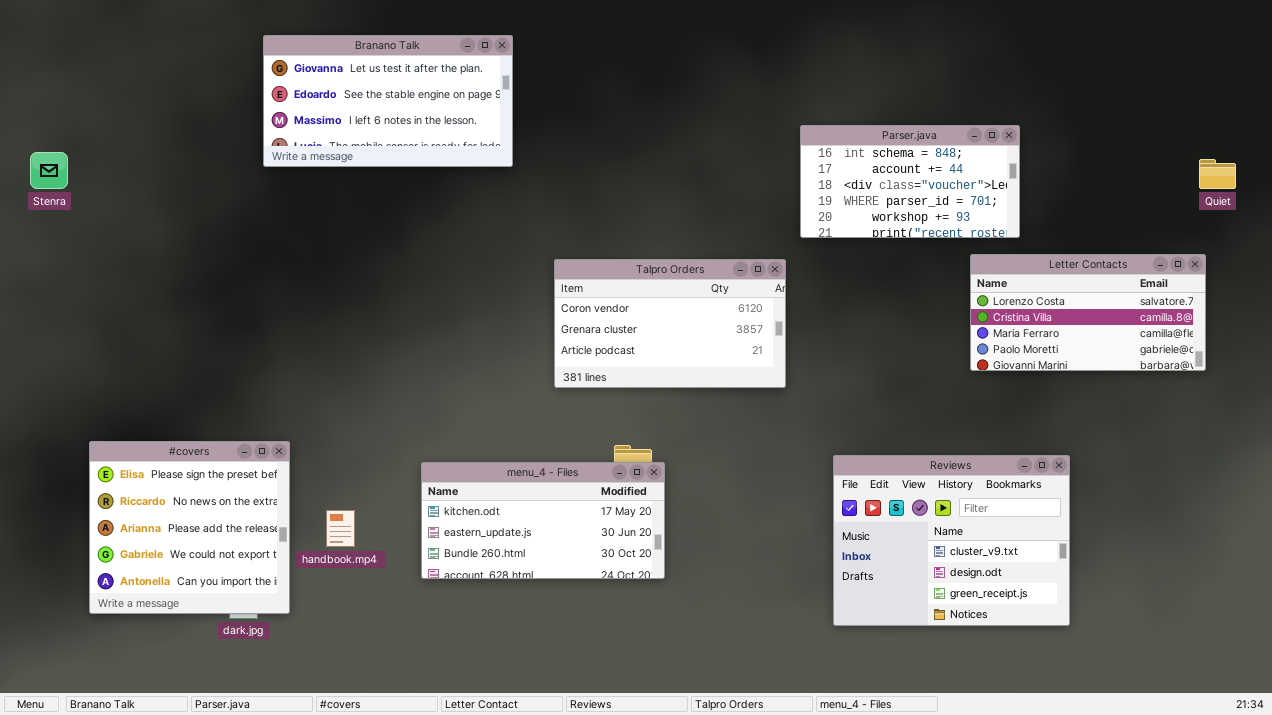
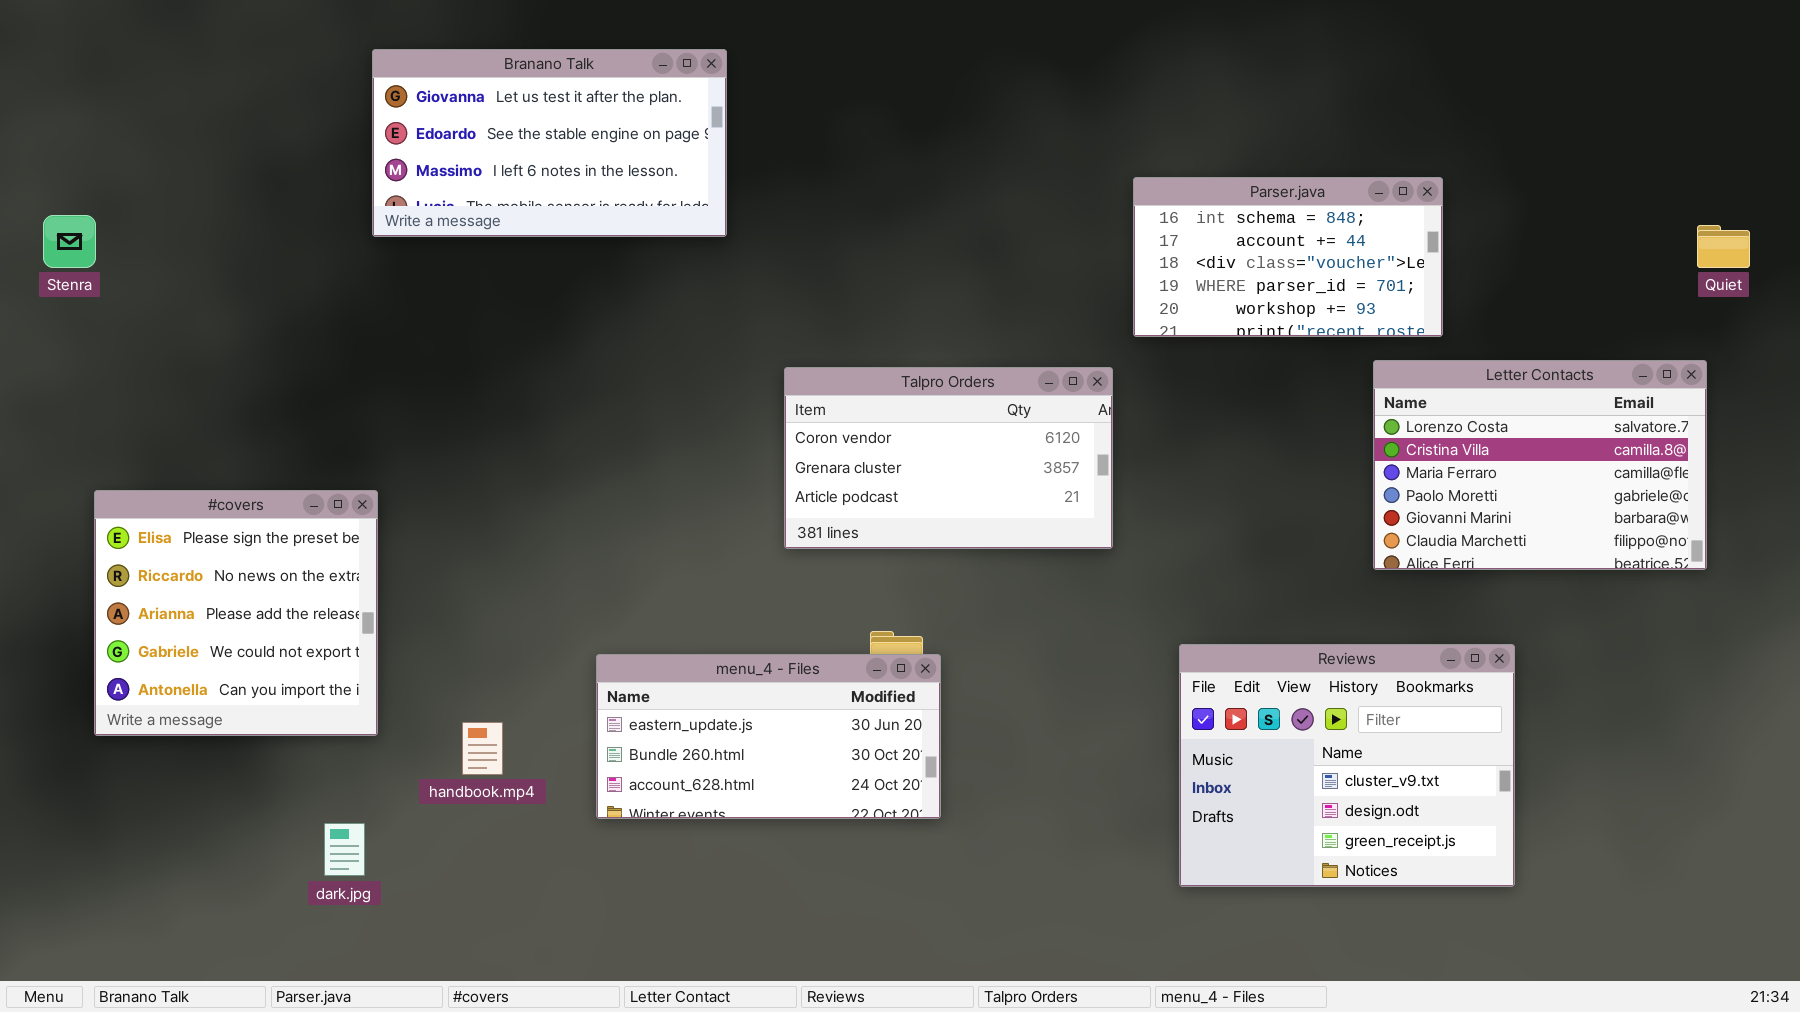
Letter Contacts: [970,254,1206,371] -> [1373,360,1707,570], resized
#covers: [89,441,290,614] -> [94,490,378,736], moved
menu_4 - Files: [421,462,665,579] -> [596,654,941,819], scrolled down 1 row

